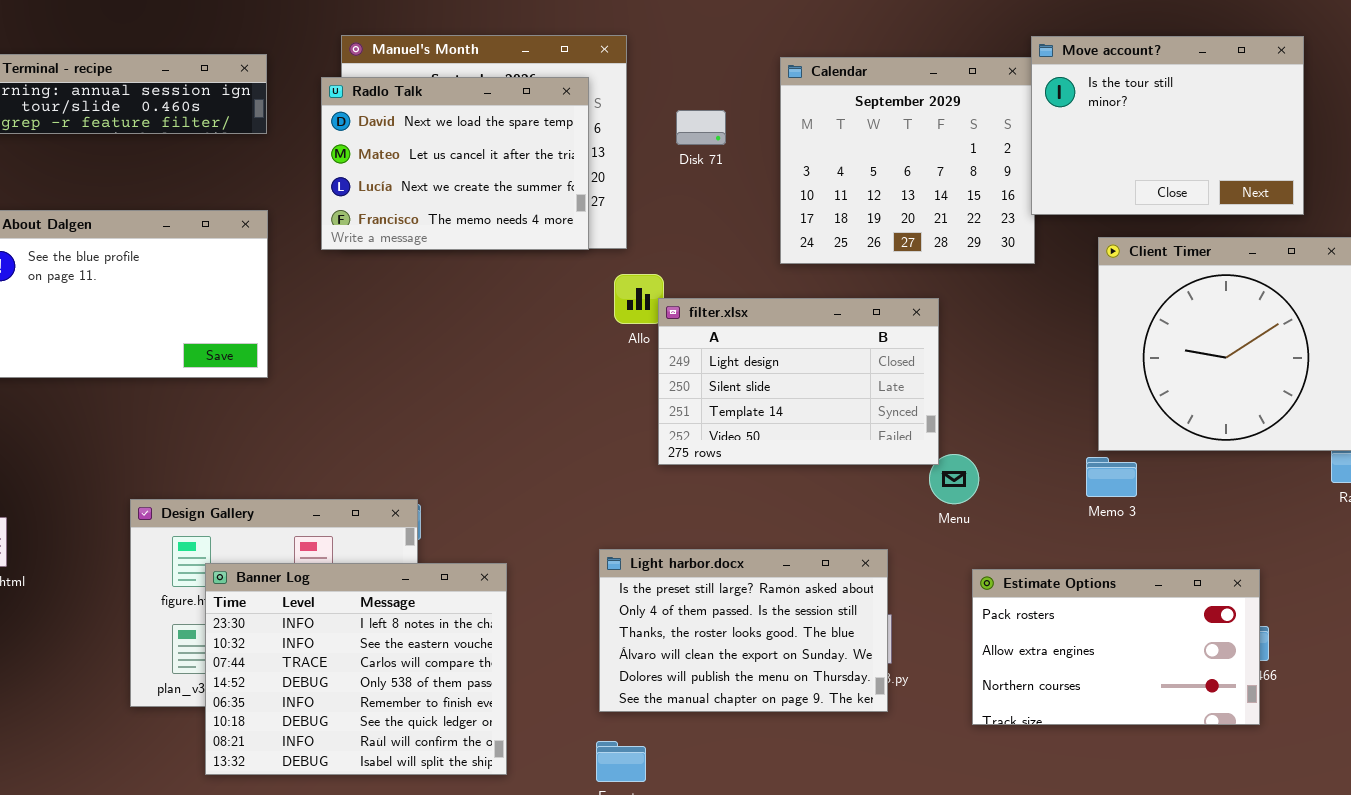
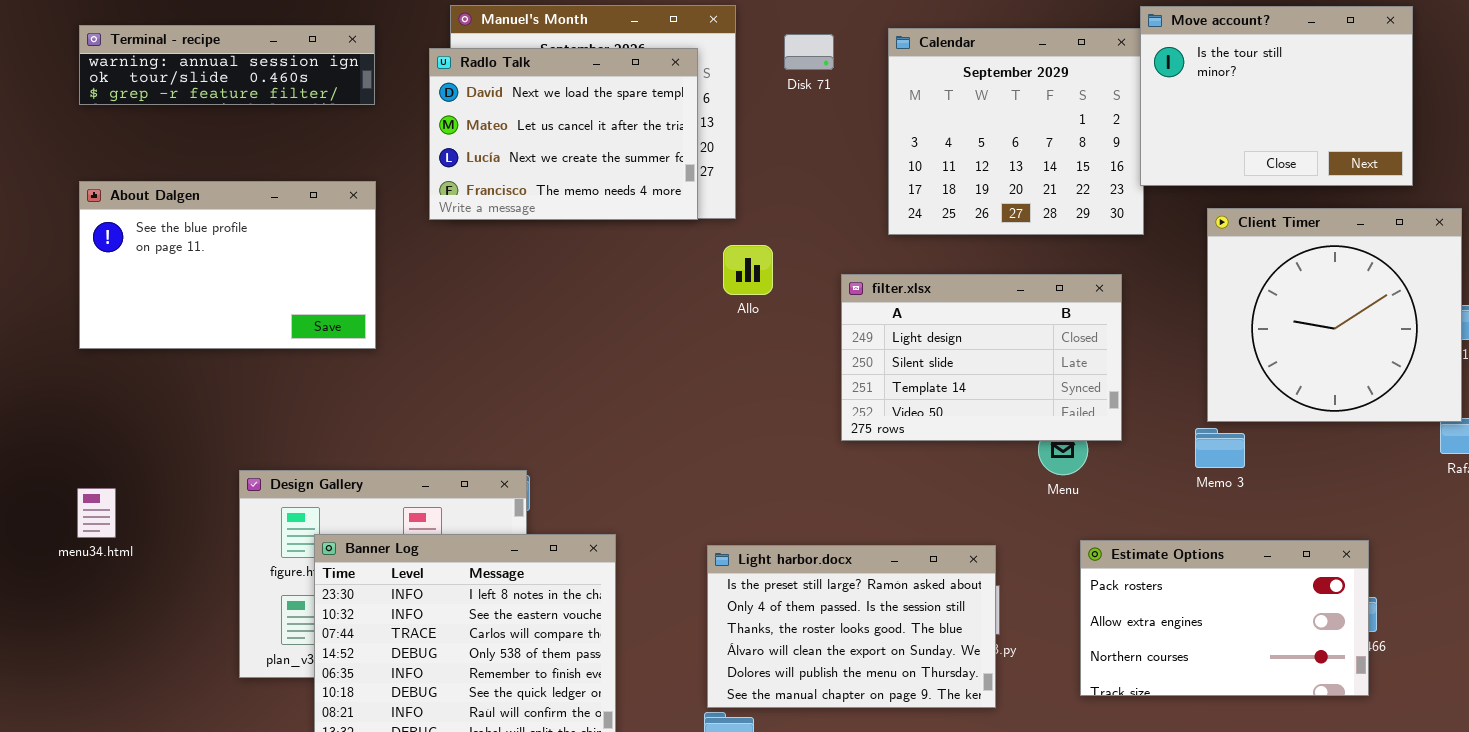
Disk 71: [676,110,726,145] -> [784,34,834,70], moved
filter.xlsx: [658,298,939,465] -> [841,274,1122,441], moved
Light harbor.docx: [599,549,888,712] -> [707,545,996,708], moved

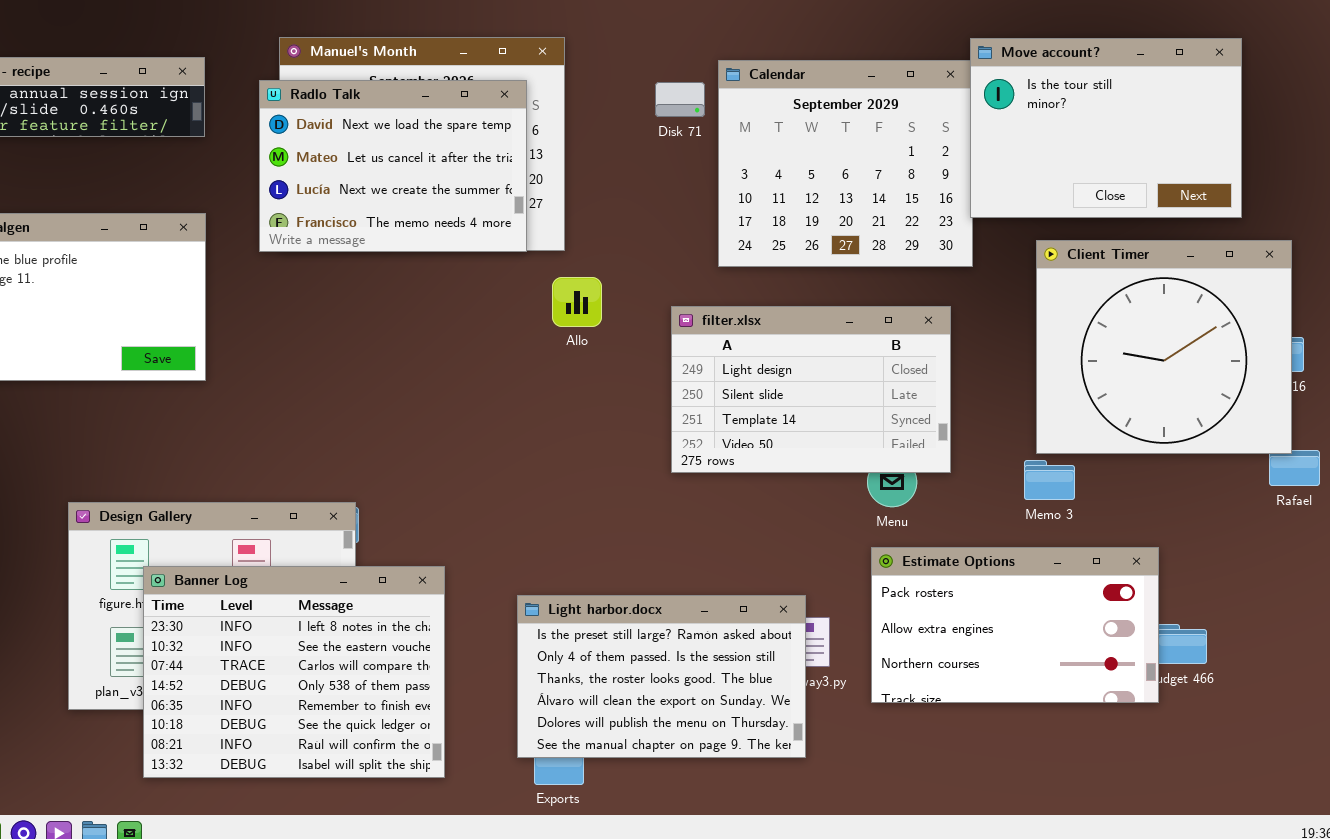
Disk 71: [784,34,834,70] -> [655,82,705,117], moved
Estimate Options: [1080,540,1369,696] -> [871,547,1159,703], moved
Light harbor.docx: [707,545,996,708] -> [517,595,806,758], moved

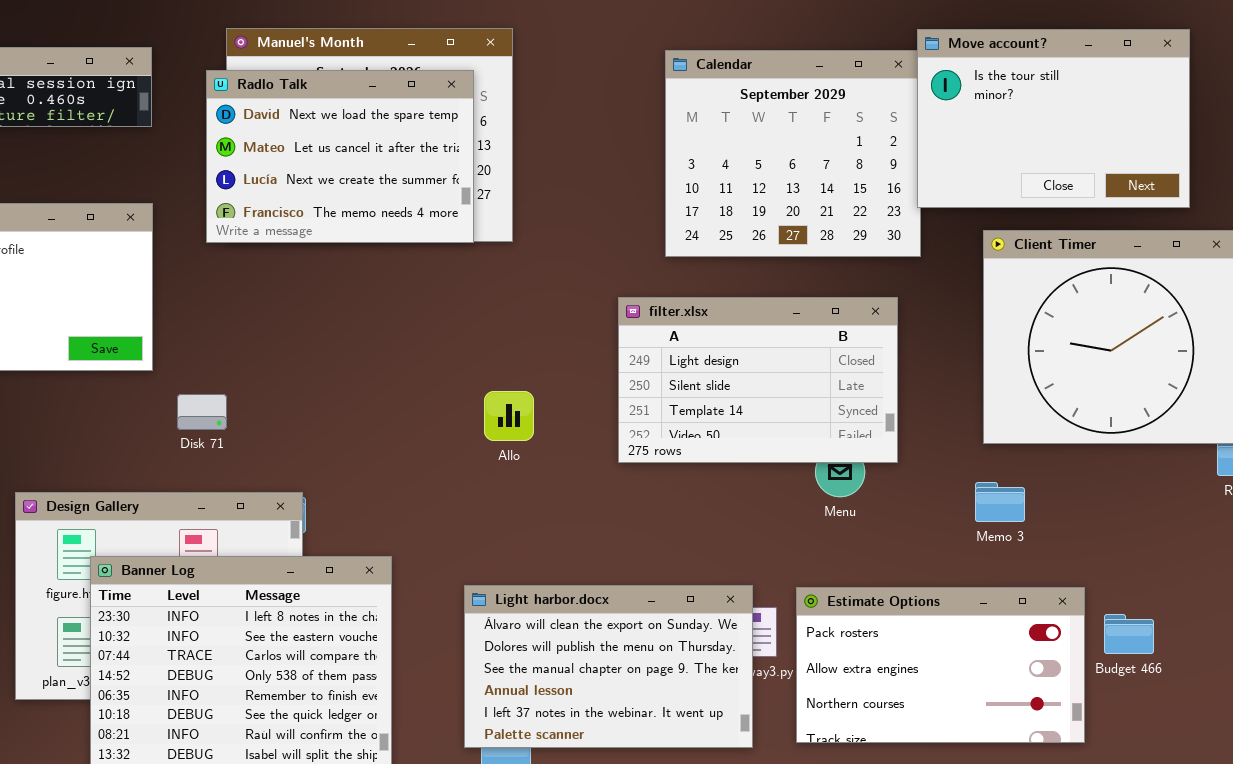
Disk 71: [655,82,705,117] -> [177,394,227,430], moved
Allo: [552,277,602,327] -> [484,391,534,441], moved
Memo 3: [1024,460,1075,500] -> [975,482,1025,522], moved
Estimate Options: [871,547,1159,703] -> [796,587,1085,743], moved
Light harbor.docx: [517,595,806,758] -> [464,585,753,748], scrolled down 3 rows

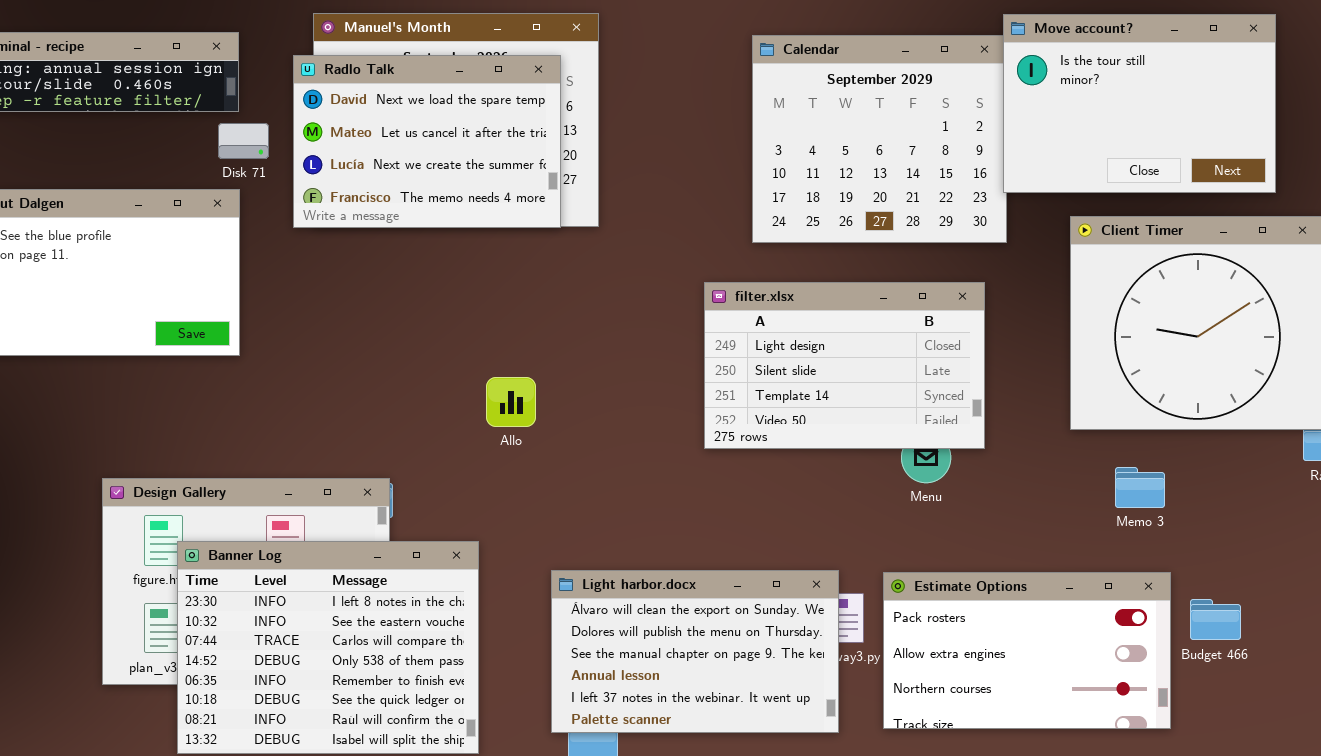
Allo: [484,391,534,441] -> [486,377,536,427], moved
Disk 71: [177,394,227,430] -> [218,123,269,159], moved
Memo 3: [975,482,1025,522] -> [1115,467,1165,508], moved

